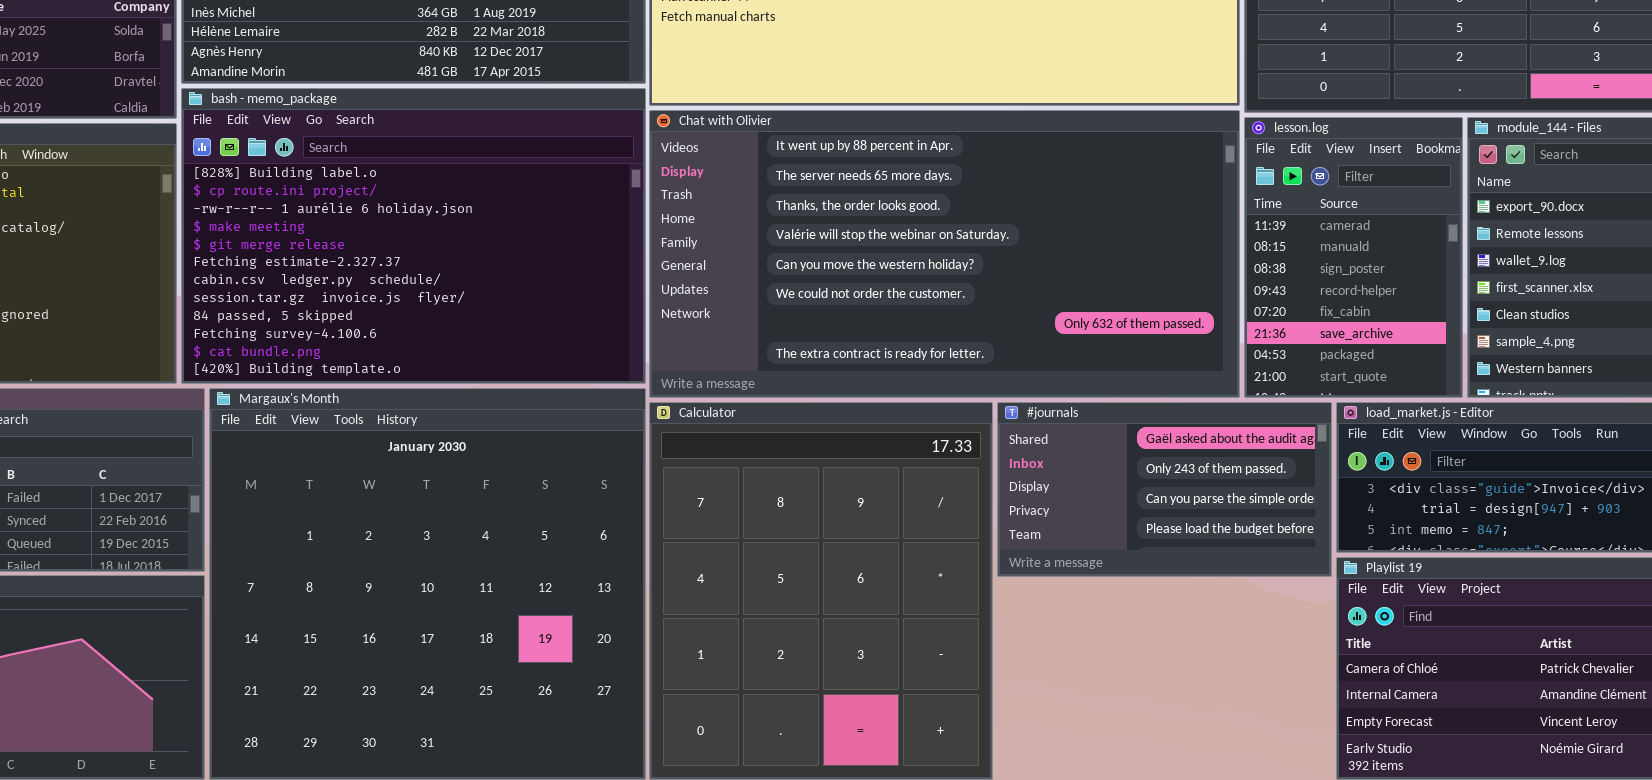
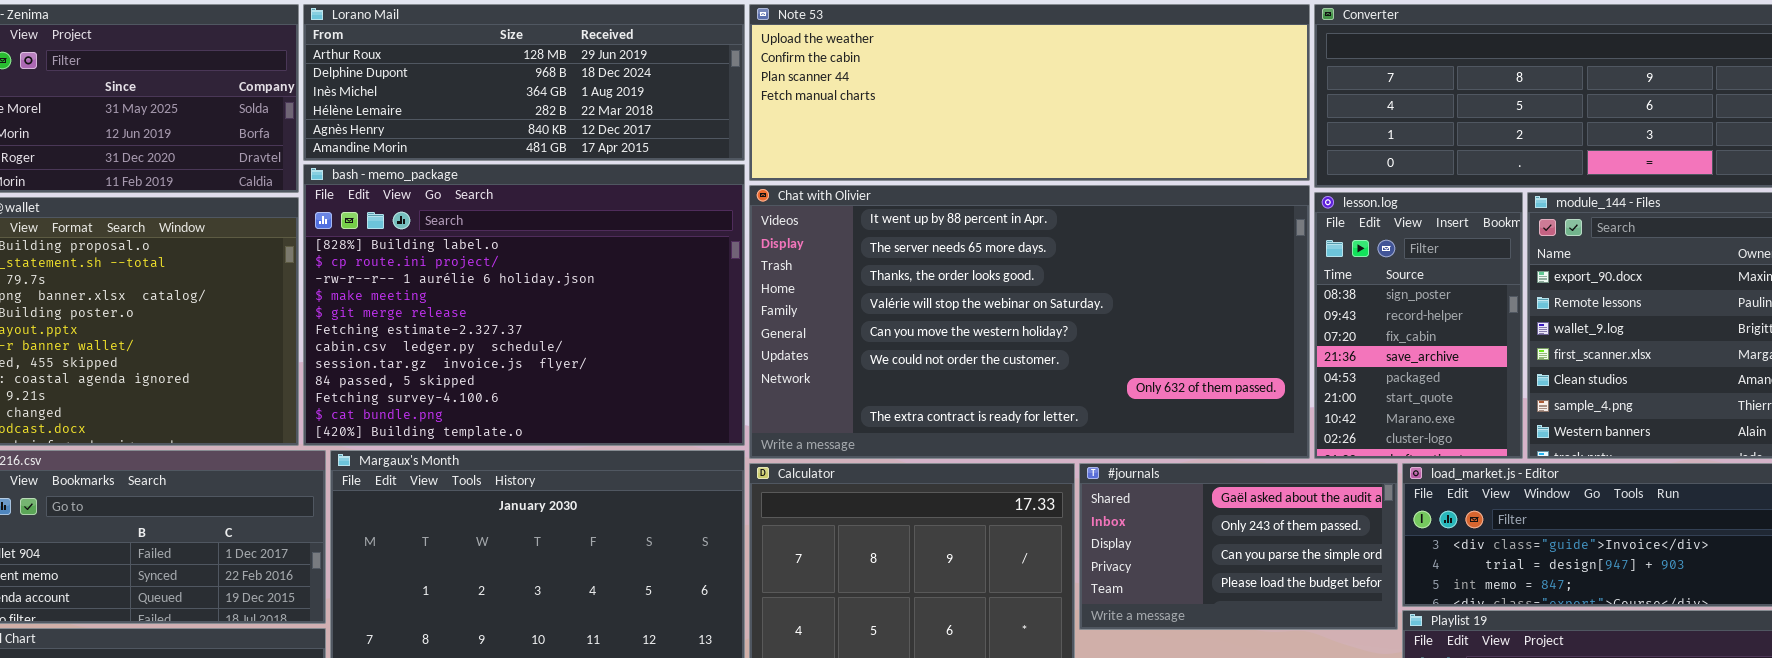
lesson.log: [1244,117,1463,398] -> [1314,192,1523,459], scrolled down 2 rows

